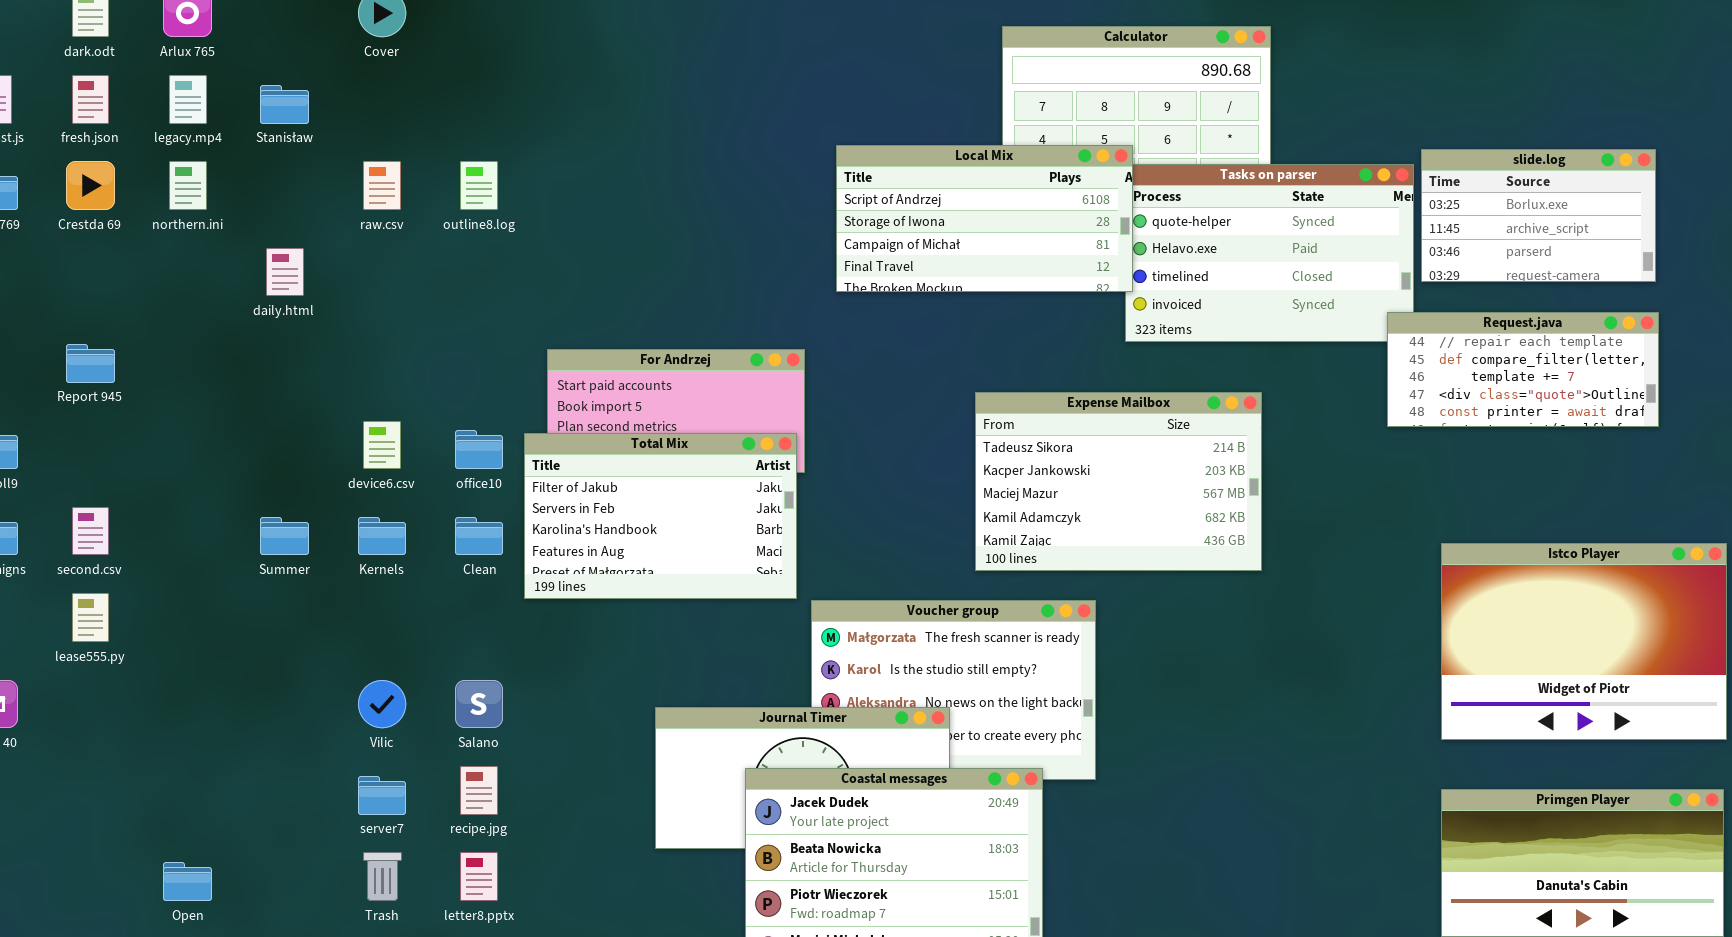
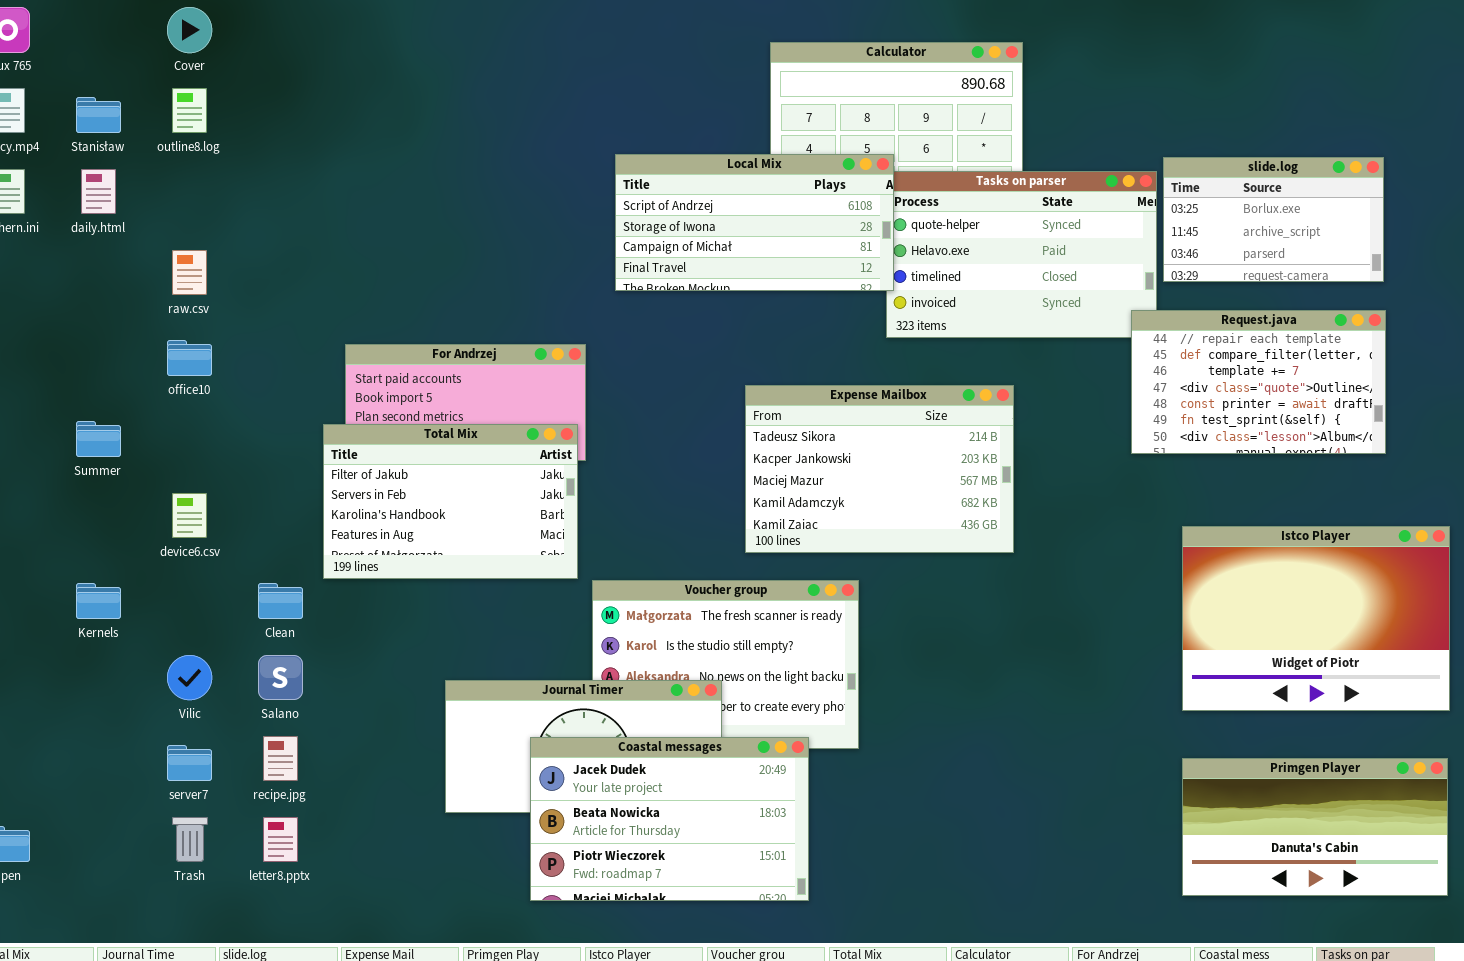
raw.csv: [363,161,401,210] -> [172,250,207,295], moved
outline8.log: [460,161,498,210] -> [172,88,207,133], moved
daily.html: [266,248,304,296] -> [81,169,116,214], moved
Request.java: [1387,312,1659,427] -> [1131,310,1386,454], resized
device6.csv: [363,421,401,469] -> [172,493,207,538], moved
office10: [455,430,503,469] -> [167,340,212,376], moved
Summer: [260,517,309,555] -> [76,421,121,457], moved
Kernels: [358,517,406,555] -> [76,583,121,619], moved
Clean: [455,517,503,555] -> [258,583,303,619], moved

